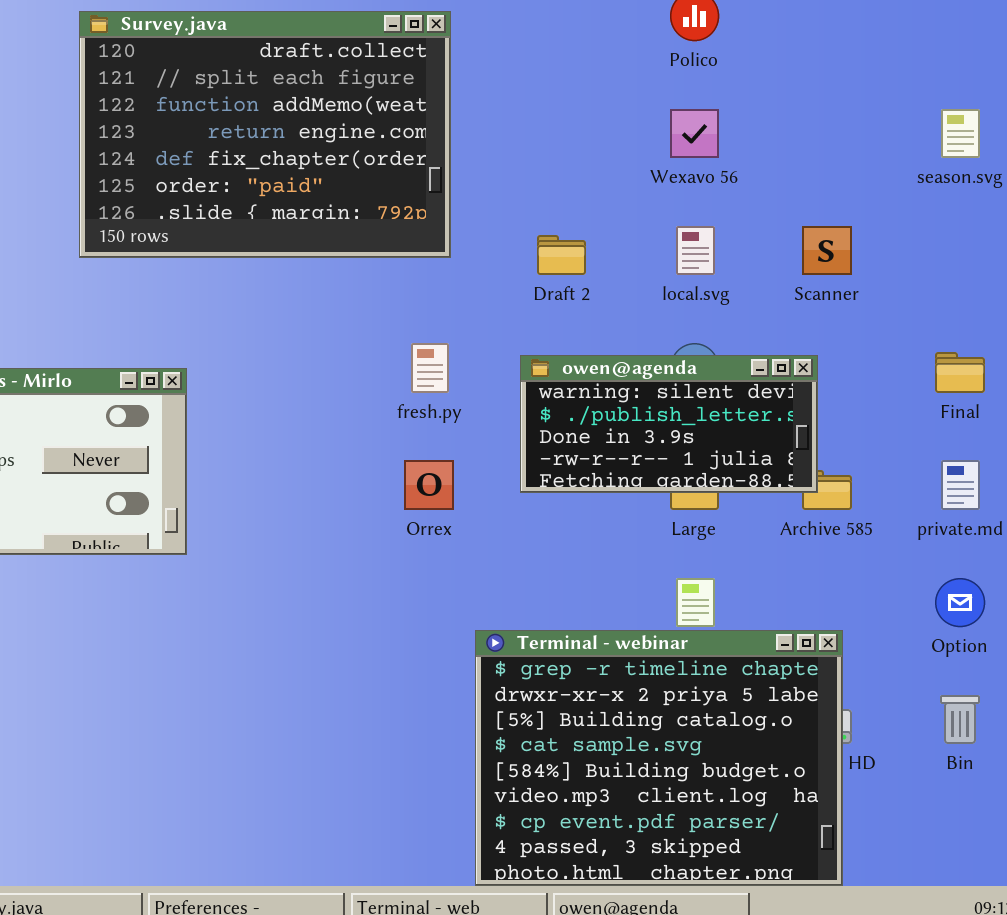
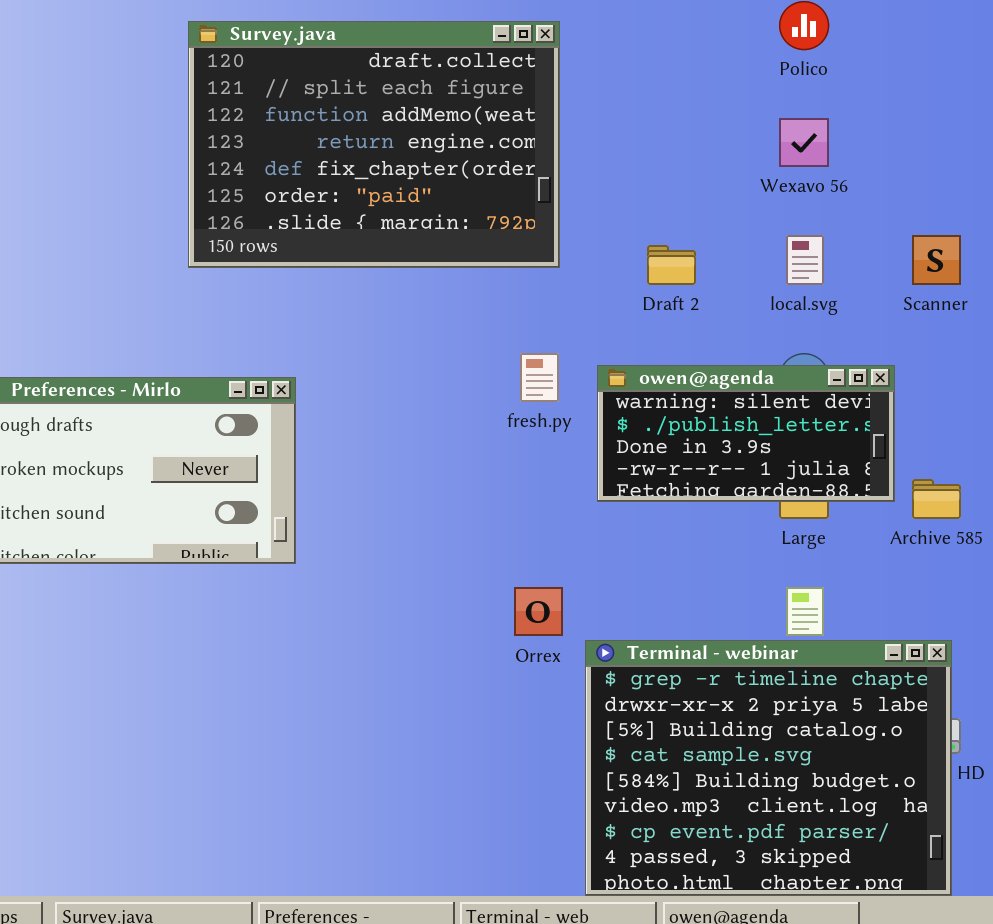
owen@agenda: [520,355,818,493] -> [597,365,895,502], moved
Orrex: [404,460,454,510] -> [514,587,563,636], moved

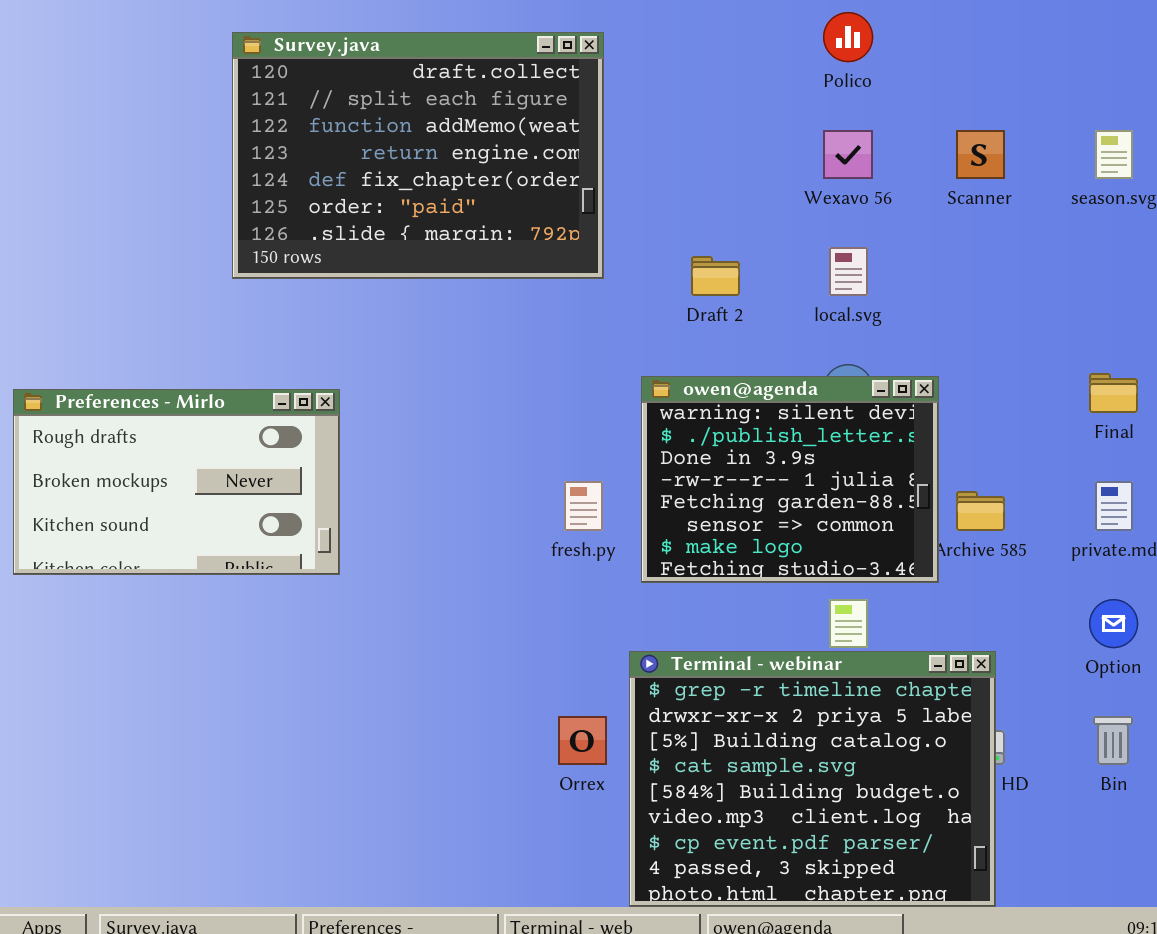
Scanner: [912,235,961,285] -> [956,130,1005,179], moved
fresh.py: [520,353,559,402] -> [564,481,603,531], moved
owen@agenda: [597,365,895,502] -> [641,376,939,583], resized
Orrex: [514,587,563,636] -> [558,716,607,765], moved

